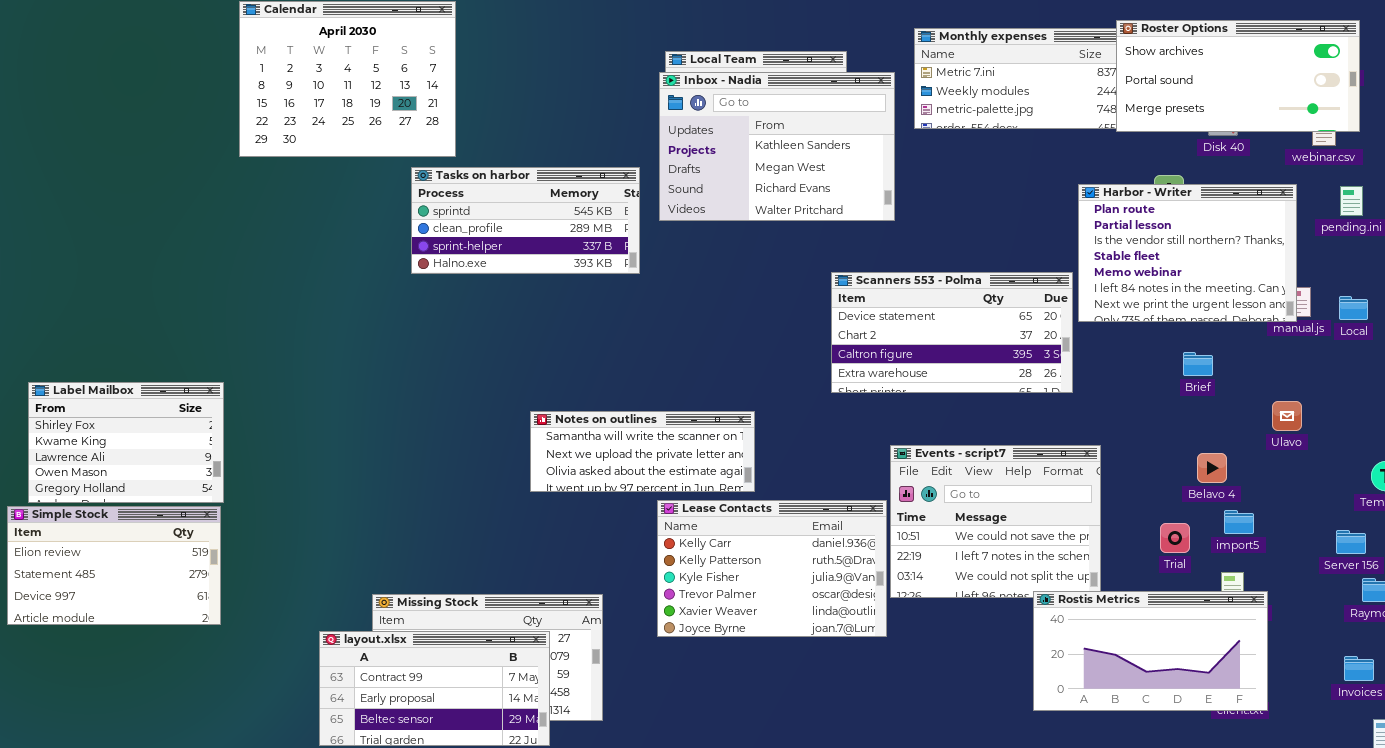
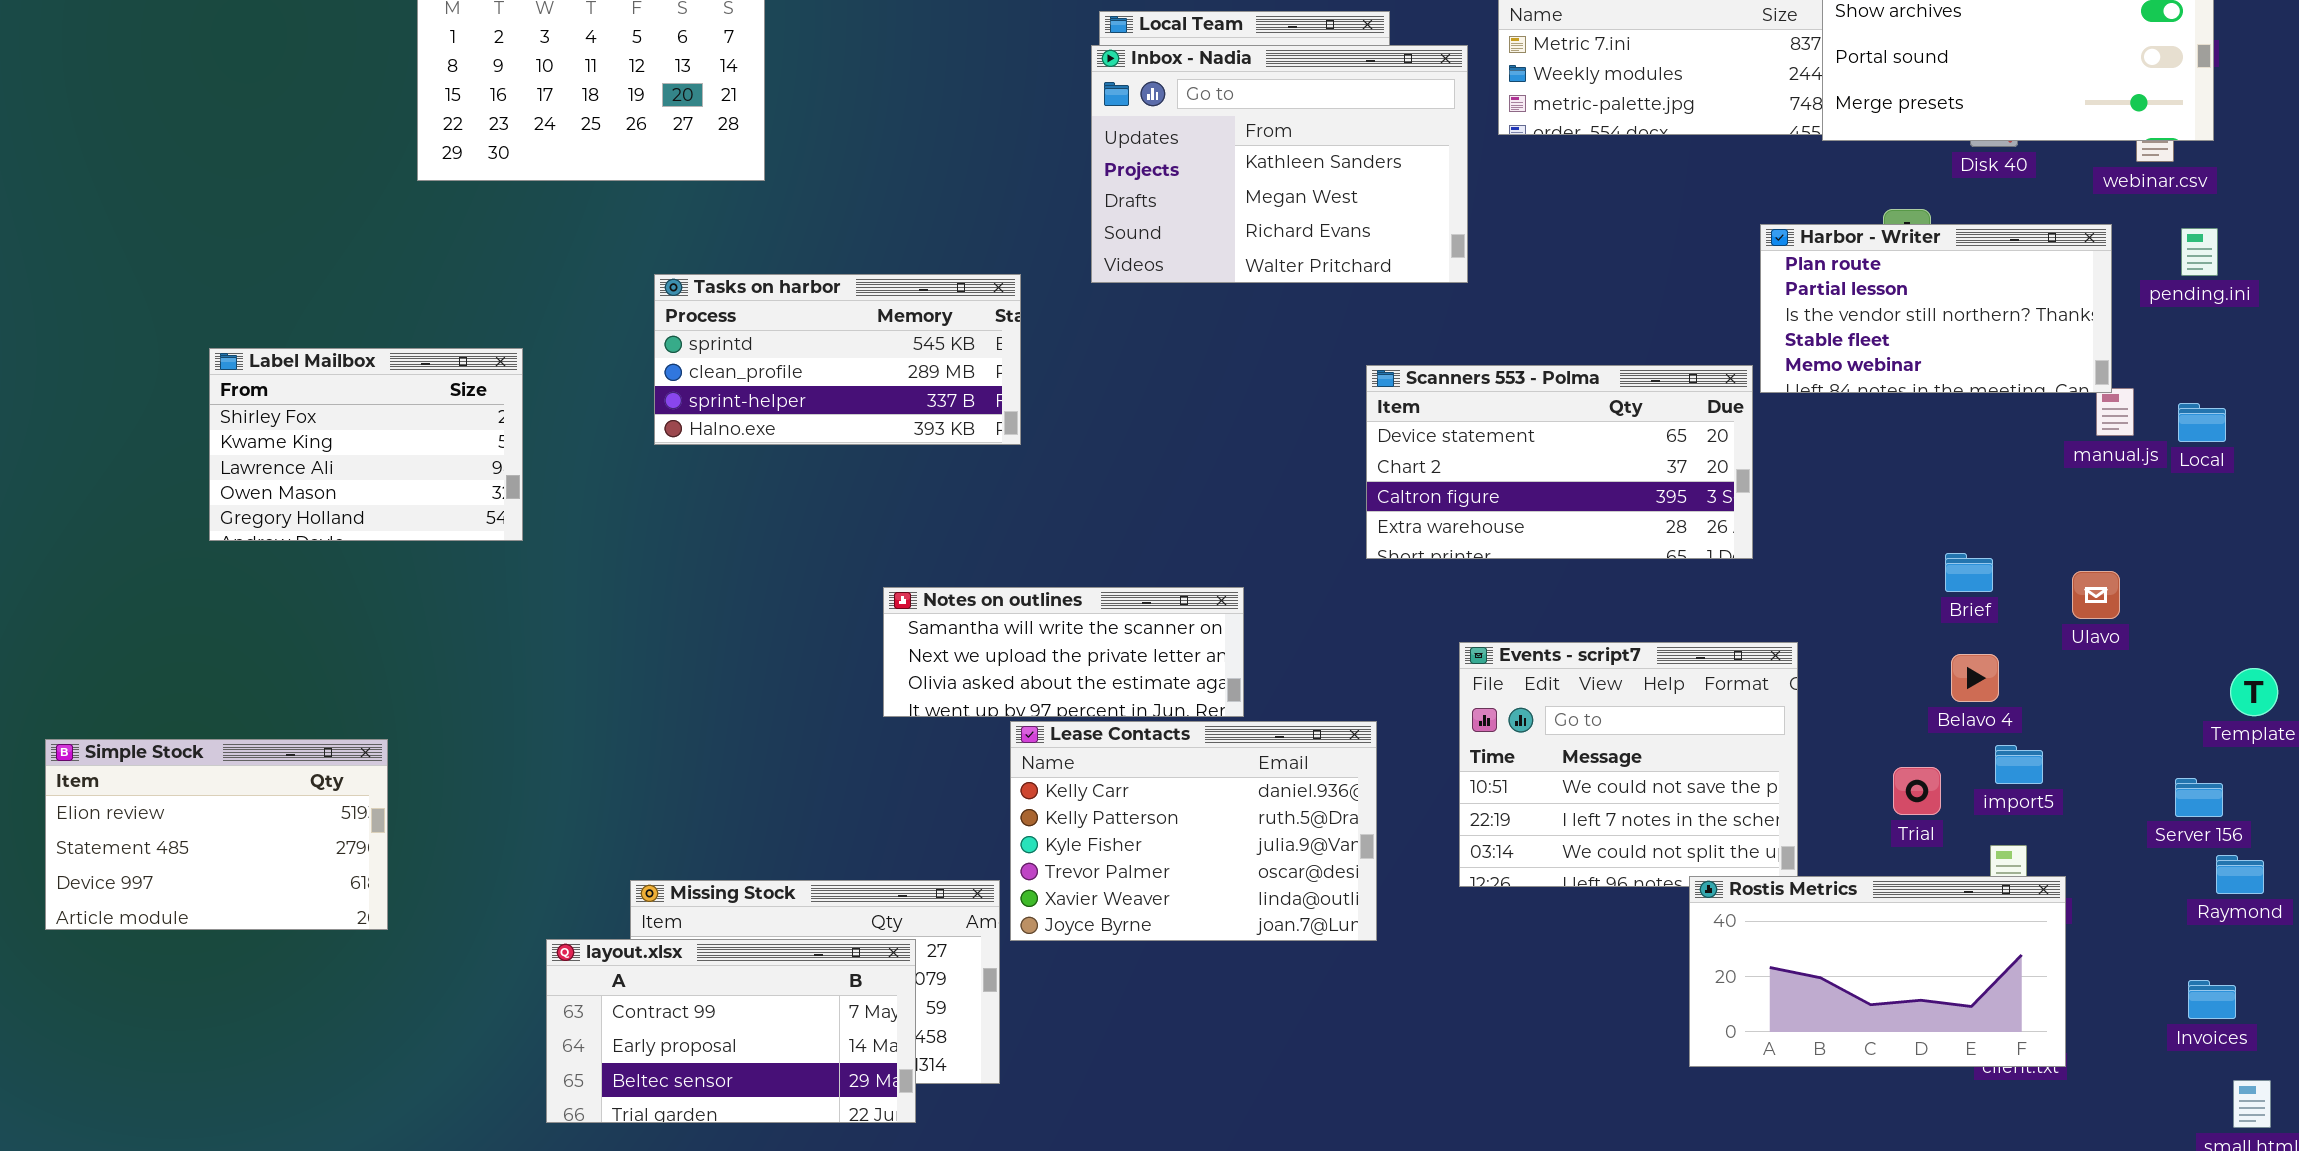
Tasks on harbor: [411,167,640,274] -> [654,274,1021,445], moved
Harbor - Writer: [1078,184,1297,322] -> [1760,224,2112,393], resized
Brief: [1183,352,1213,376] -> [1945,553,1993,592], moved
Label Mailbox: [28,382,224,503] -> [209,348,523,541], moved
Lease Contacts: [657,500,887,637] -> [1010,721,1377,941], moved

